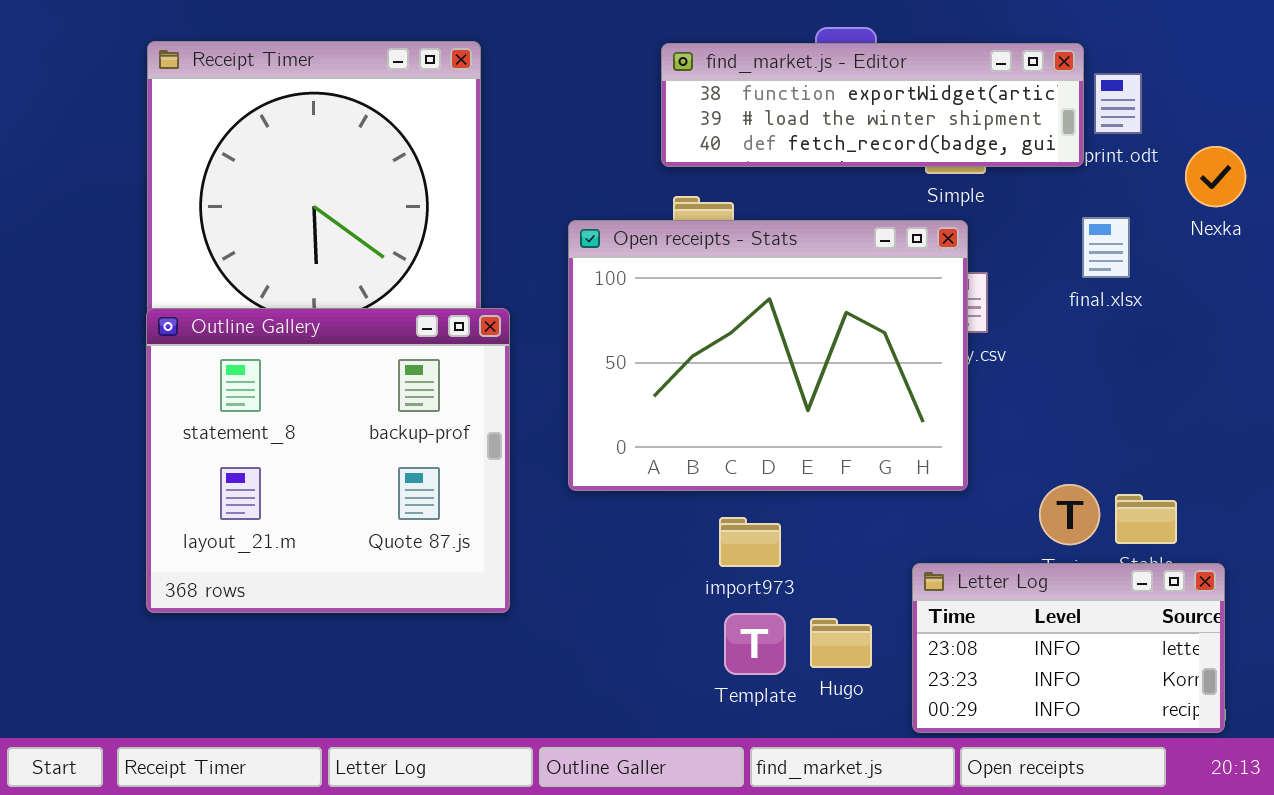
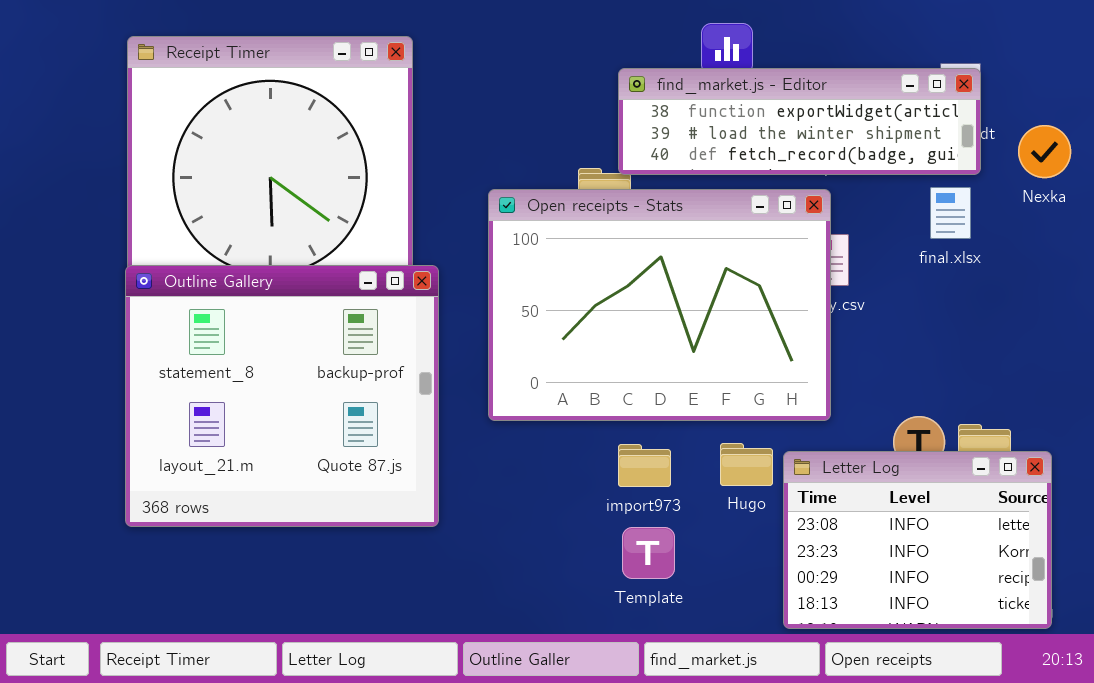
find_market.js - Editor: [661,43,1084,167] -> [618,68,981,175], moved
Letter Log: [912,563,1225,733] -> [783,451,1052,629], resized
Hugo: [810,618,872,668] -> [720,443,773,486], moved

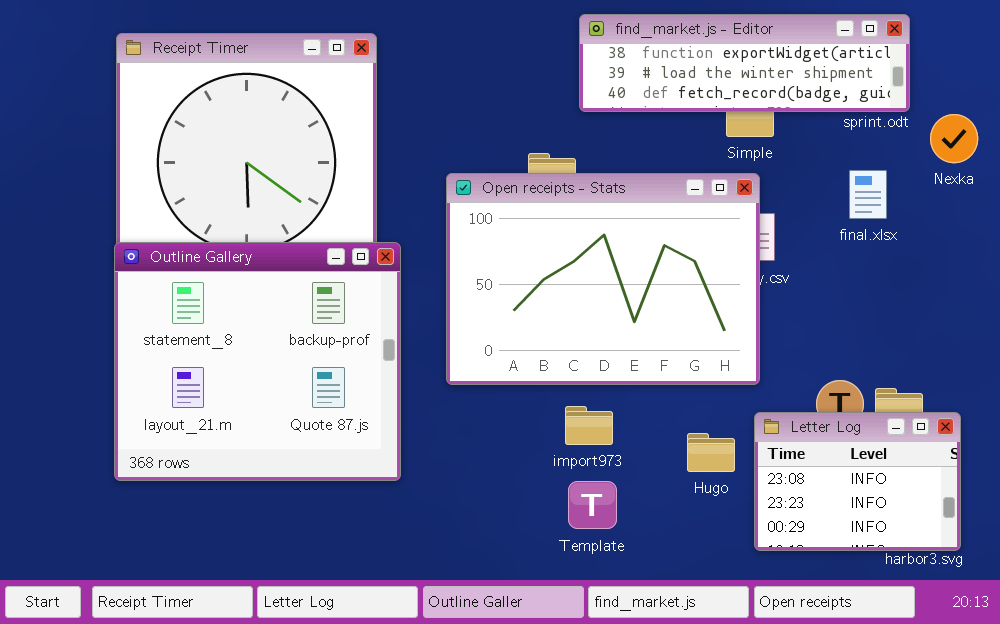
find_market.js - Editor: [618,68,981,175] -> [579,14,910,112], moved
Hugo: [720,443,773,486] -> [687,433,735,472], moved
Letter Log: [783,451,1052,629] -> [754,412,961,551], resized

